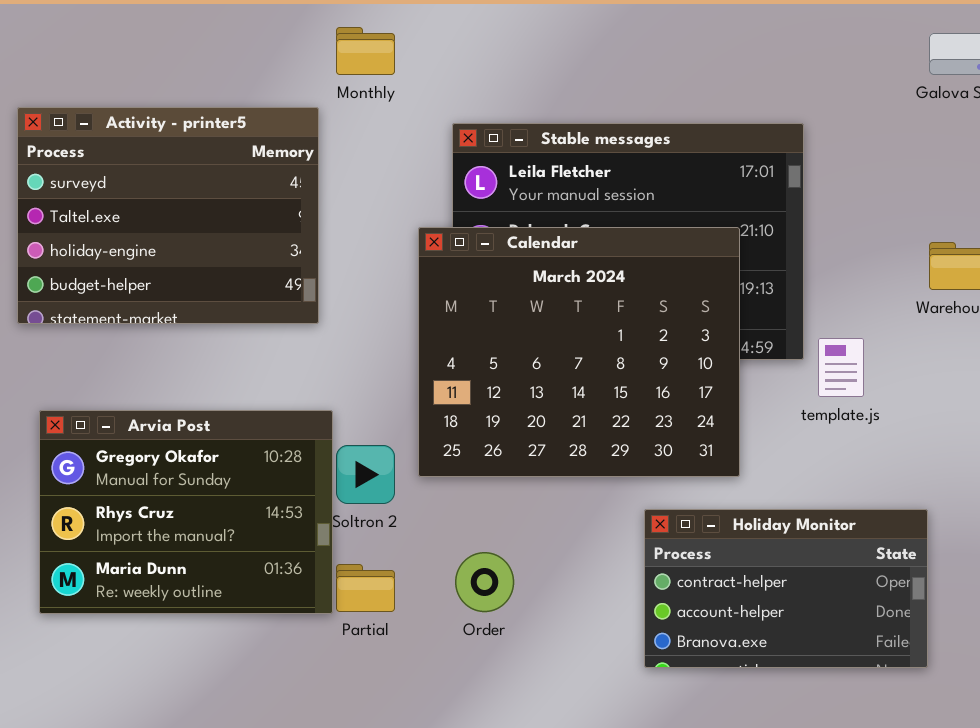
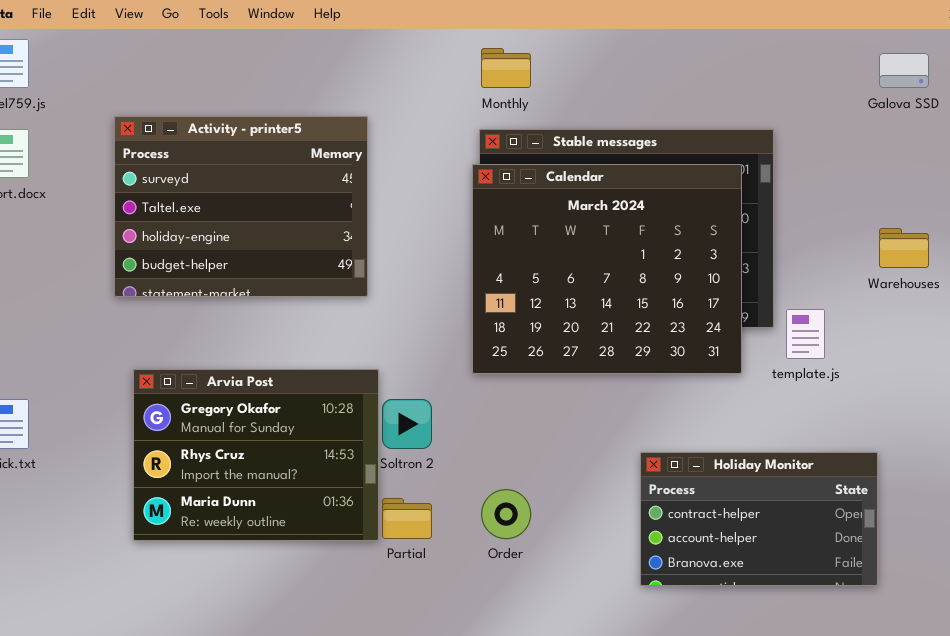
Monthly: [336,27,395,75] -> [481,48,531,88], moved
Calendar: [418,227,740,477] -> [472,164,742,374], moved

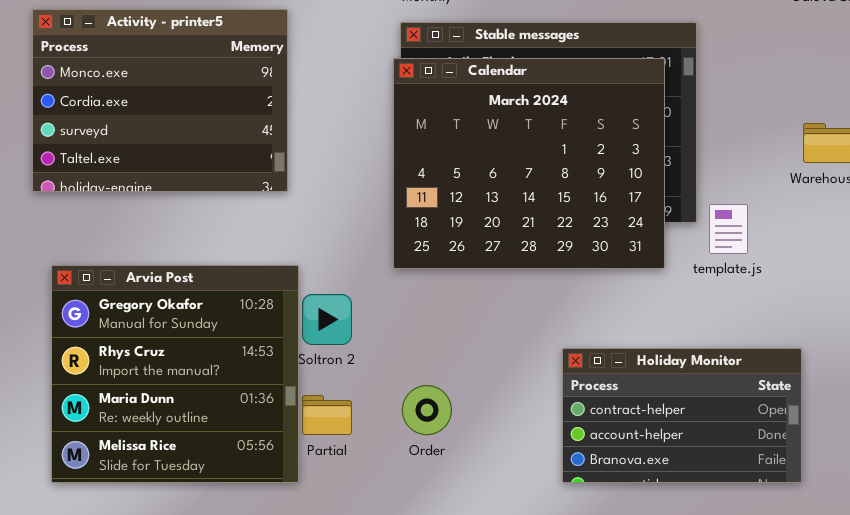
Activity - printer5: [114,116,368,297] -> [32,9,288,192], scrolled up 2 rows
Arvia Post: [133,369,379,541] -> [51,265,299,483], resized

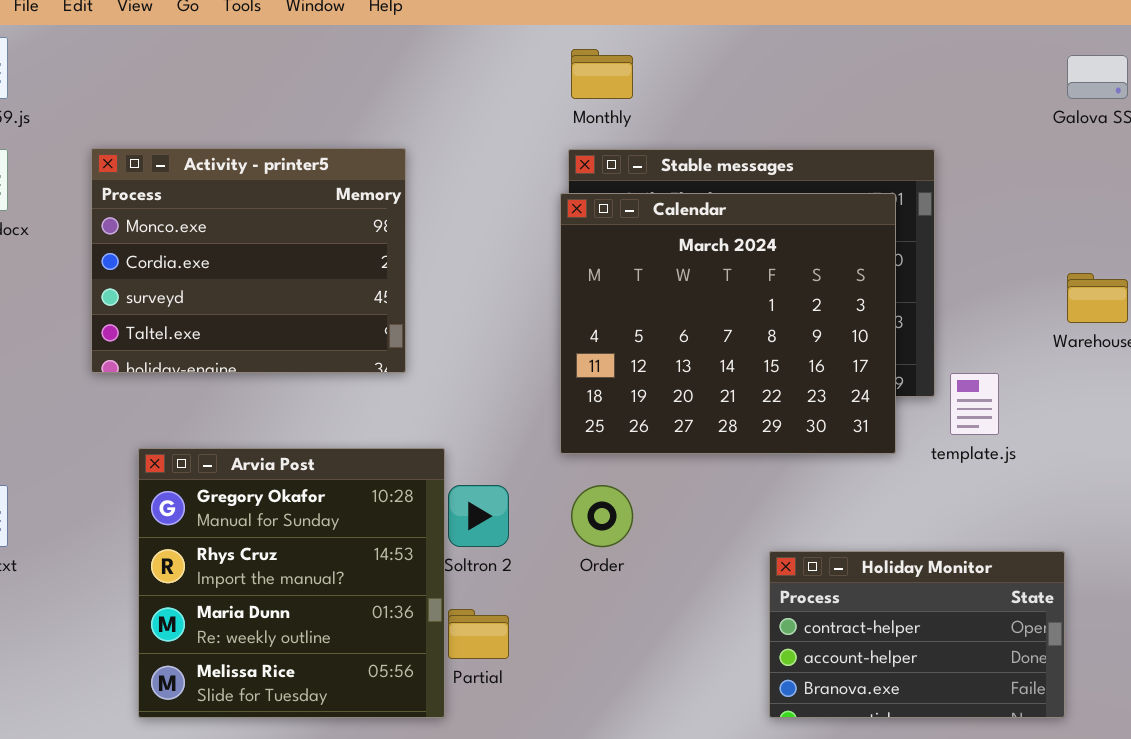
Activity - printer5: [32,9,288,192] -> [91,148,406,373], moved
Order: [402,385,452,435] -> [571,485,633,547], moved

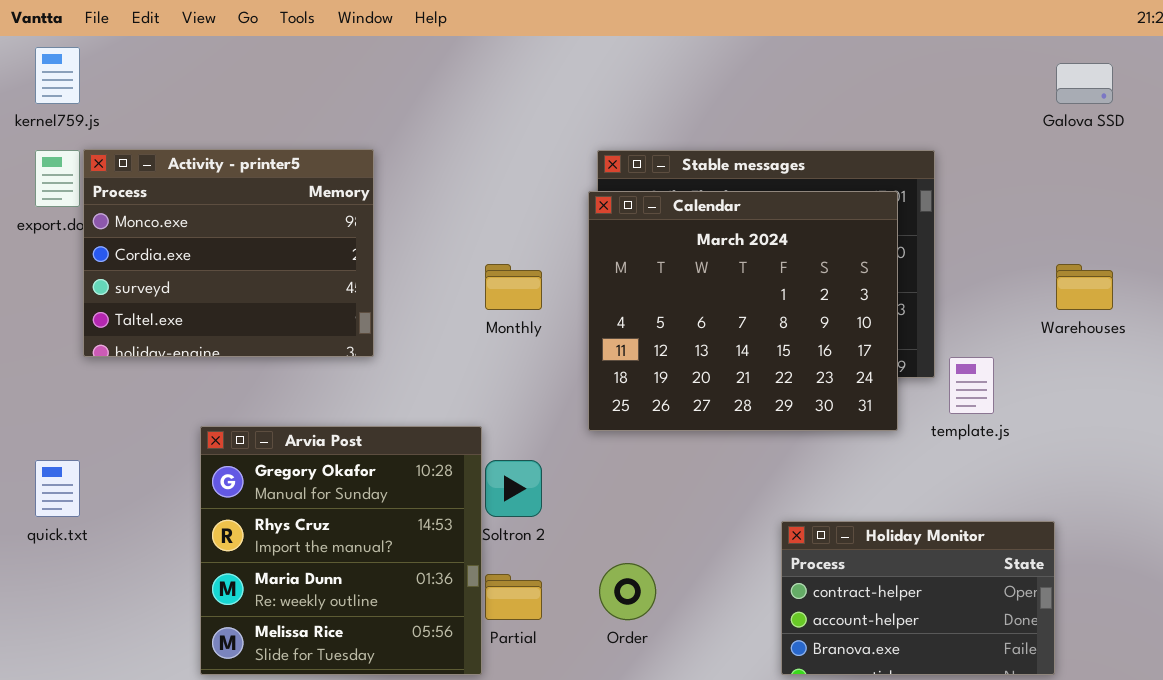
Monthly: [571,49,633,99] -> [485,264,542,310], moved
Activity - printer5: [91,148,406,373] -> [83,149,374,357], moved
Order: [571,485,633,547] -> [599,563,656,620], moved

